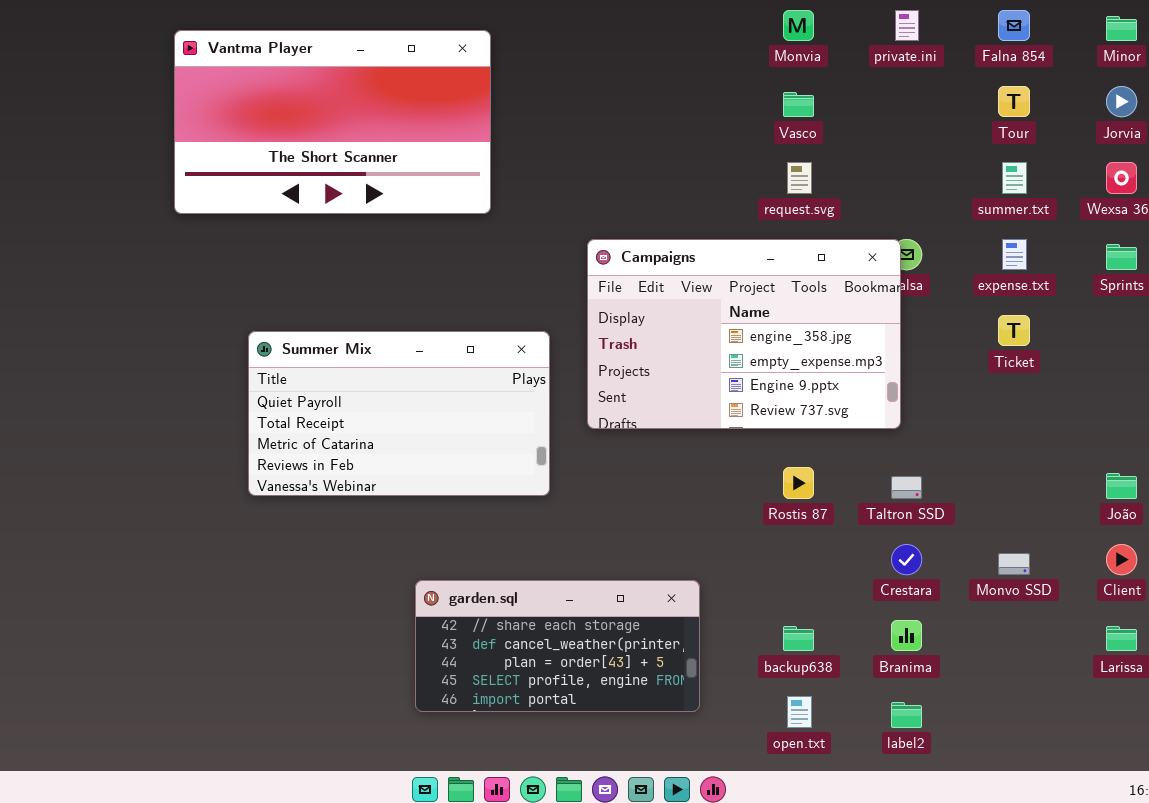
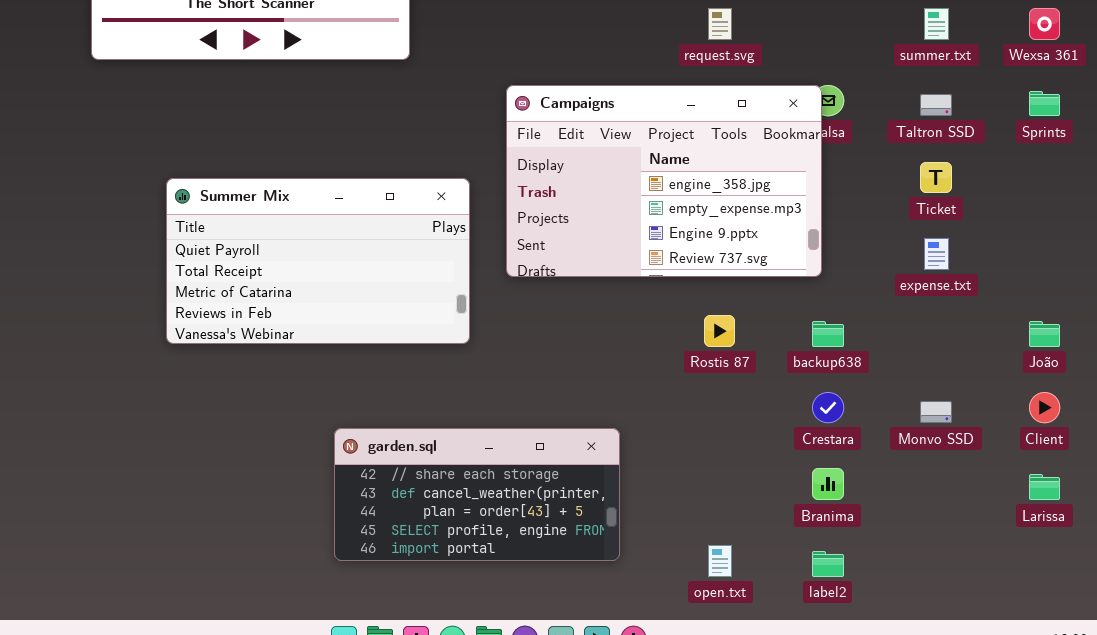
expense.txt: [1002,239,1027,270] -> [924,238,949,270], moved
Taltron SSD: [891,476,922,499] -> [920,94,952,116], moved
backup638: [783,626,814,651] -> [812,321,844,347], moved

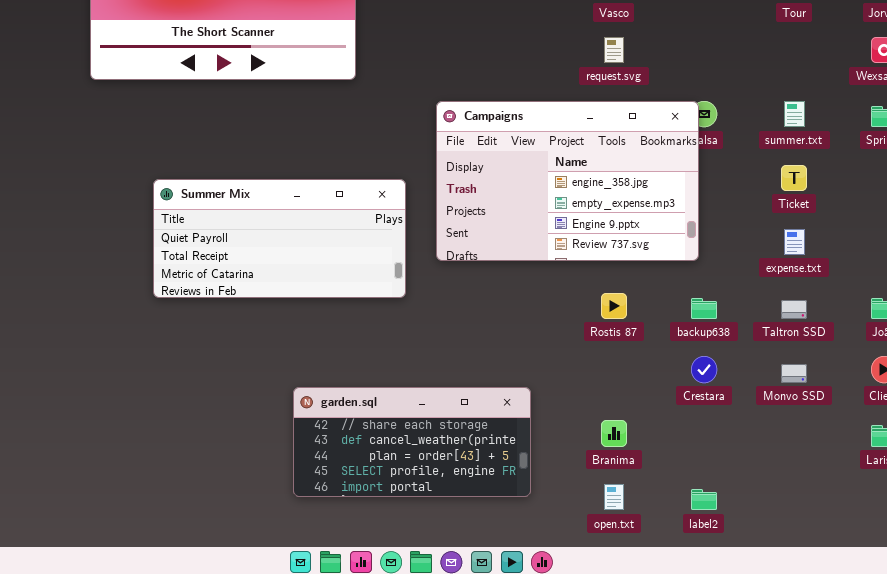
summer.txt: [924,8,949,40] -> [784,101,805,127], moved
Taltron SSD: [920,94,952,116] -> [781,300,807,319], moved
Summer Mix: [166,178,470,344] -> [153,179,406,298], resized
Branima: [812,468,844,500] -> [601,420,627,447], moved

